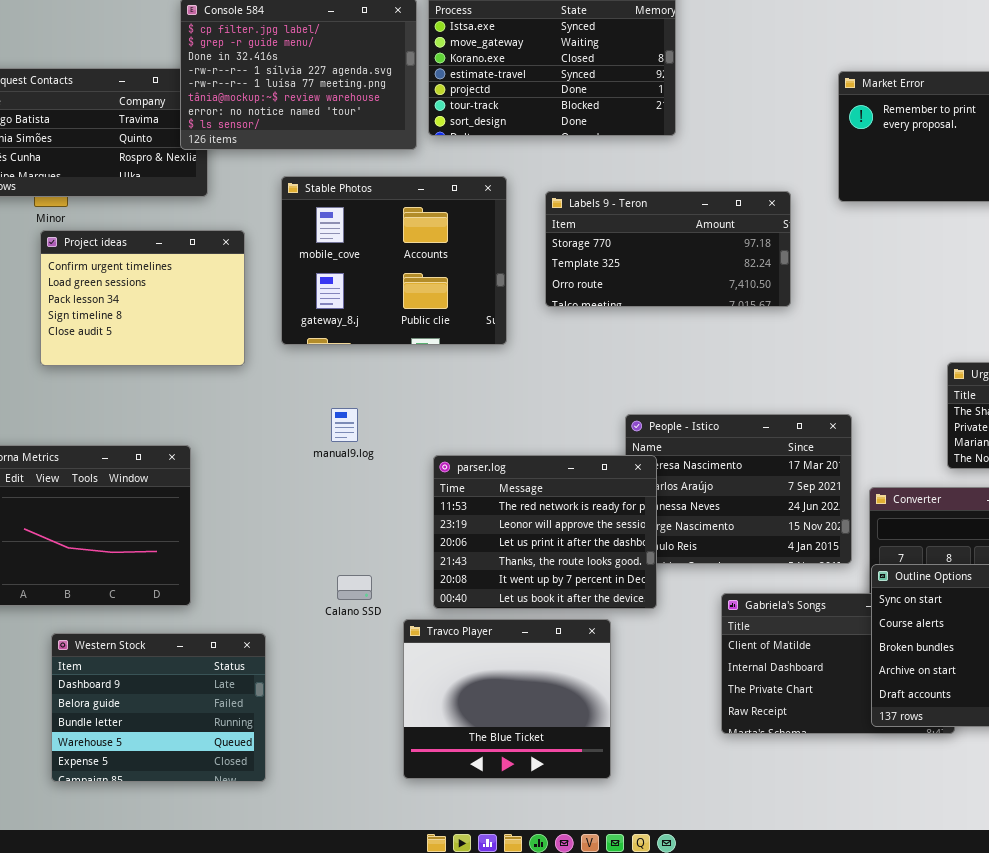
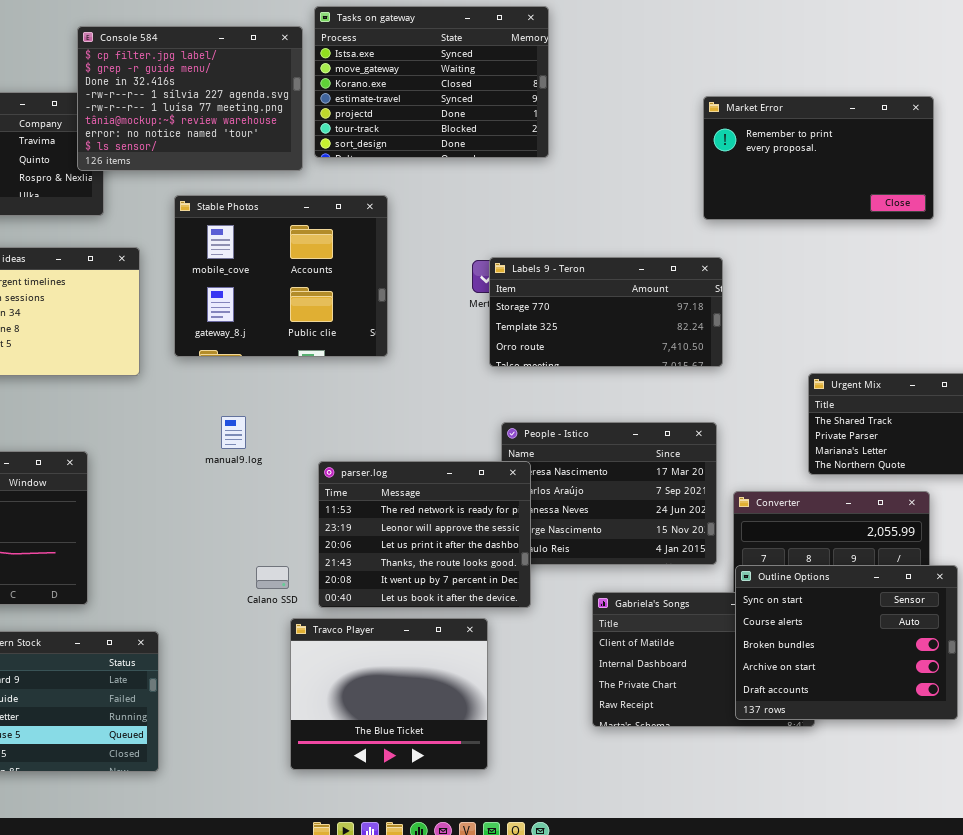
Labels 9 - Teron: [545,191,791,307] -> [489,257,723,367], moved
Calano SSD: [337,575,372,600] -> [256,566,289,589], moved

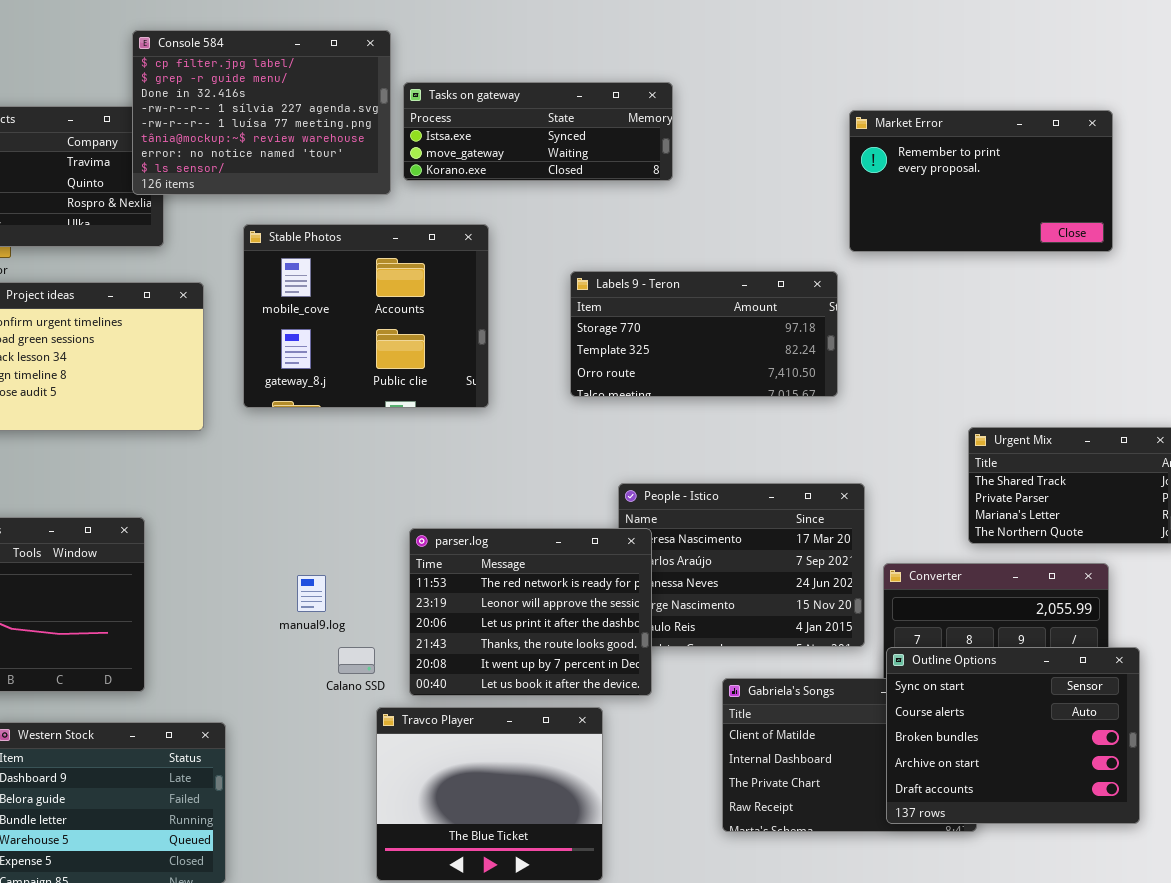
Tasks on gateway: [314,6,549,158] -> [403,82,673,181], resized
Labels 9 - Teron: [489,257,723,367] -> [570,271,838,397], moved
manual9.log: [221,416,246,449] -> [297,575,326,612], moved

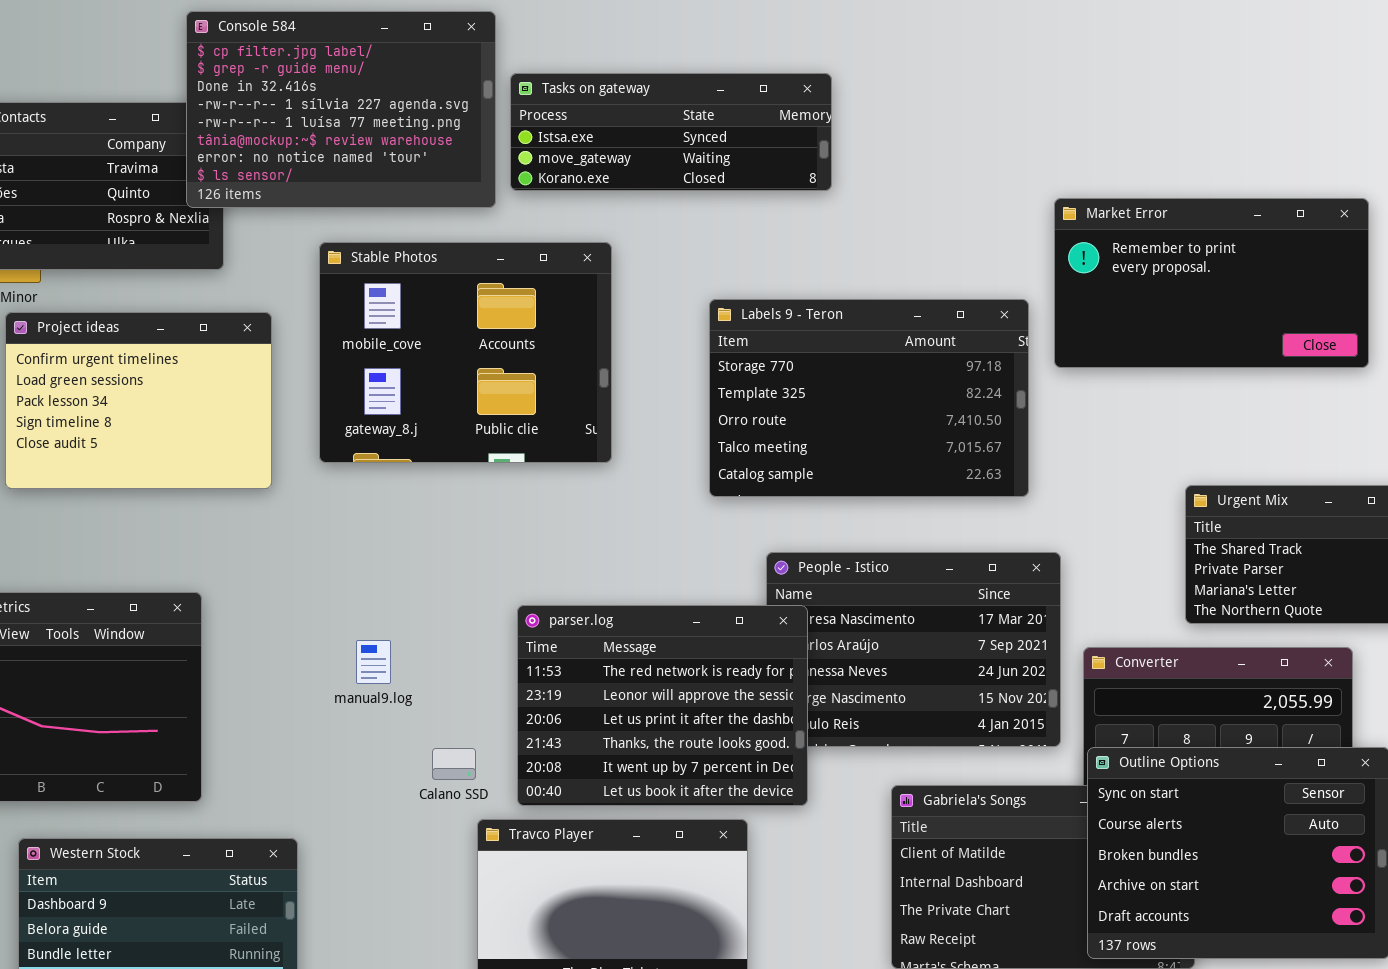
Market Error: [849,110,1113,252] -> [1054,198,1369,368], moved
Labels 9 - Teron: [570,271,838,397] -> [709,299,1029,497], resized
manual9.log: [297,575,326,612] -> [356,640,391,684], moved

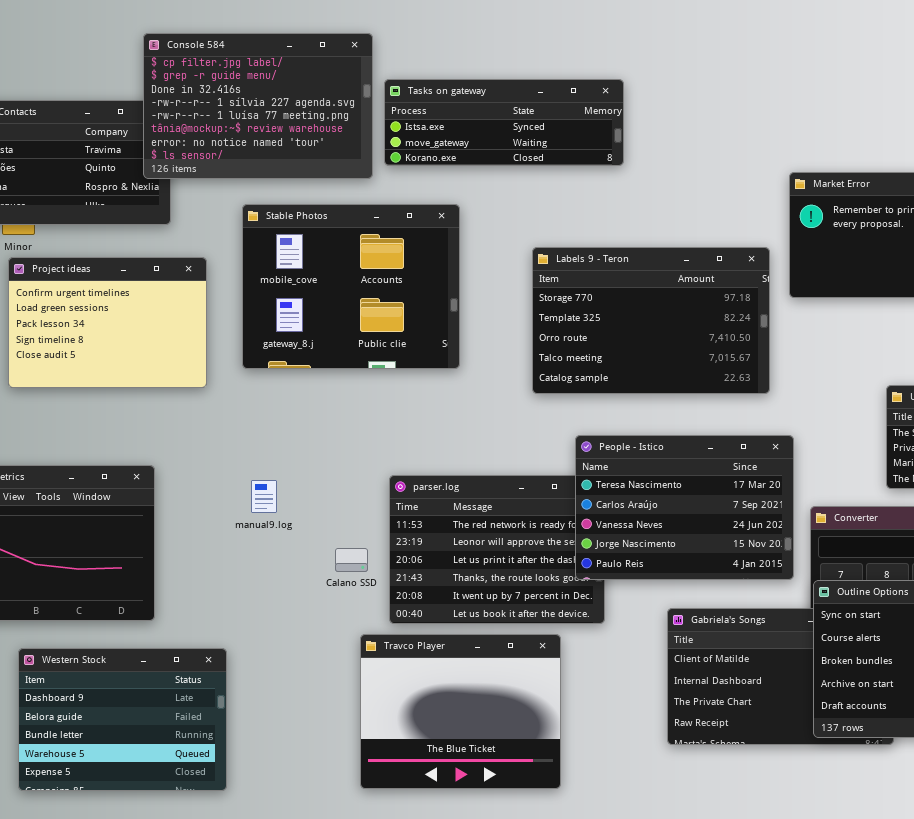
People - Istico: [766,552,1061,747] -> [575,435,794,580], raised
manual9.log: [356,640,391,684] -> [251,480,277,513], moved
Calano SSD: [432,748,476,780] -> [335,548,368,572], moved

